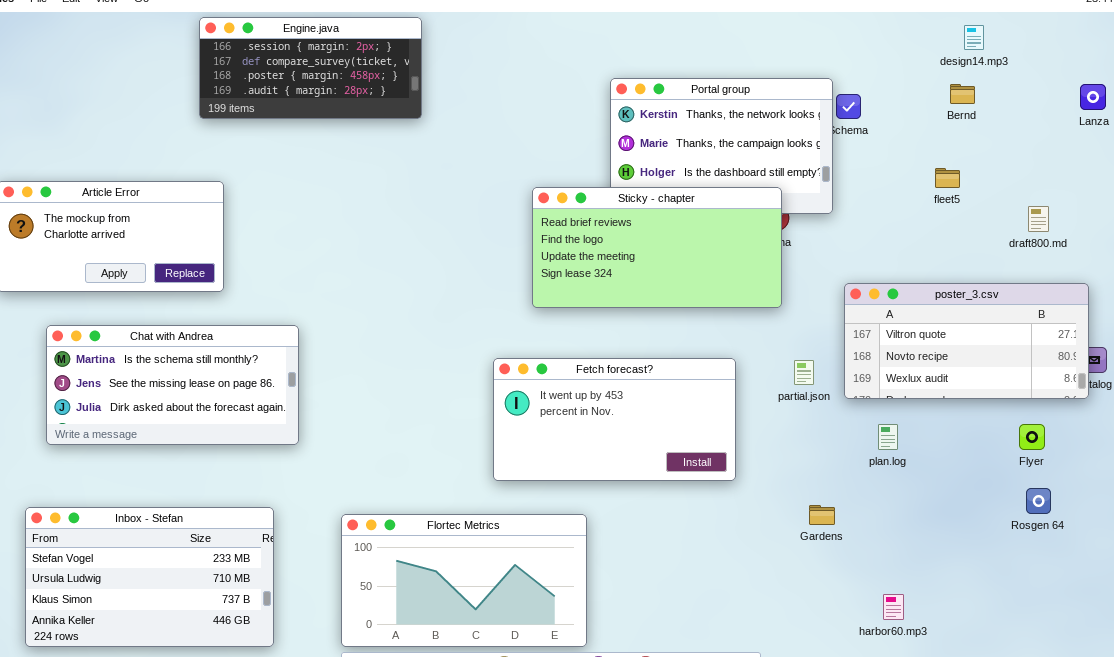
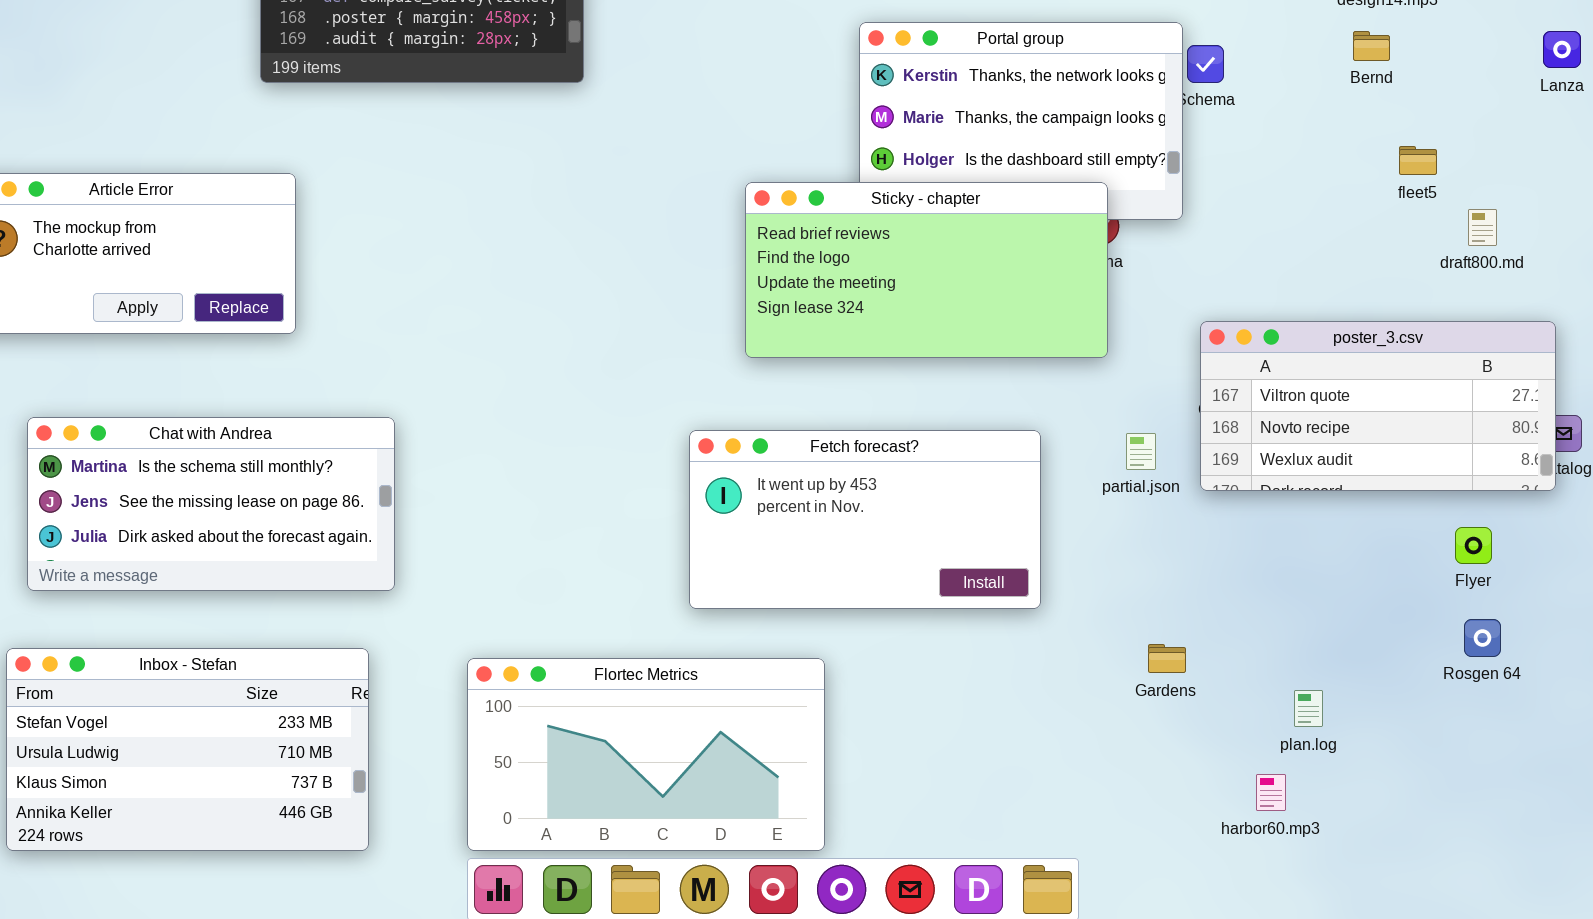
fleet5: [935,168,960,188] -> [1399,146,1437,175], moved
Chat with Andrea: [46,325,299,445] -> [27,417,395,591], moved
plan.log: [878,424,898,450] -> [1294,690,1323,727], moved

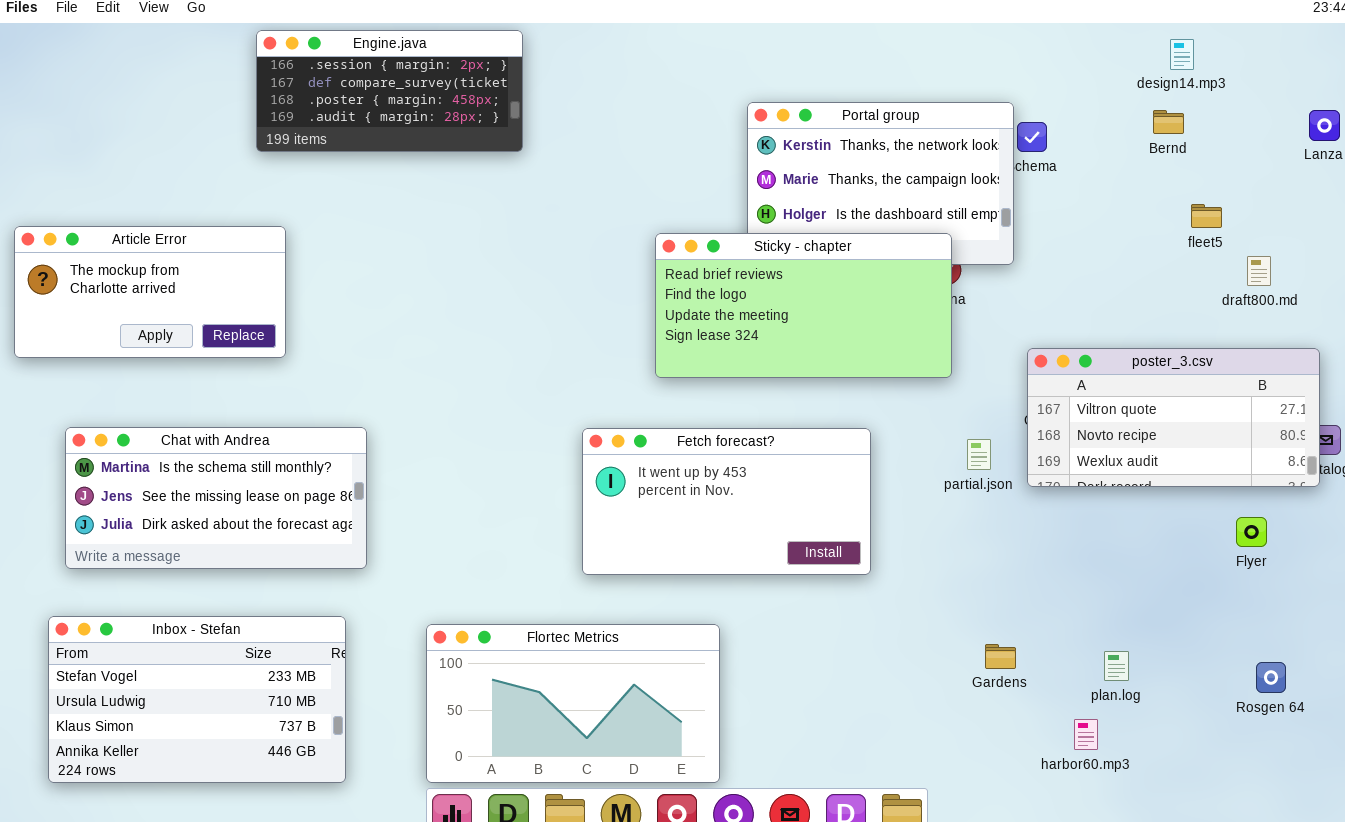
Fetch forecast?: [689,430,1041,609] -> [582,428,871,575], moved
Rosgen 64: [1464,619,1501,657] -> [1256,662,1286,693], moved
Gardens: [1148,644,1186,673] -> [985,644,1016,669], moved

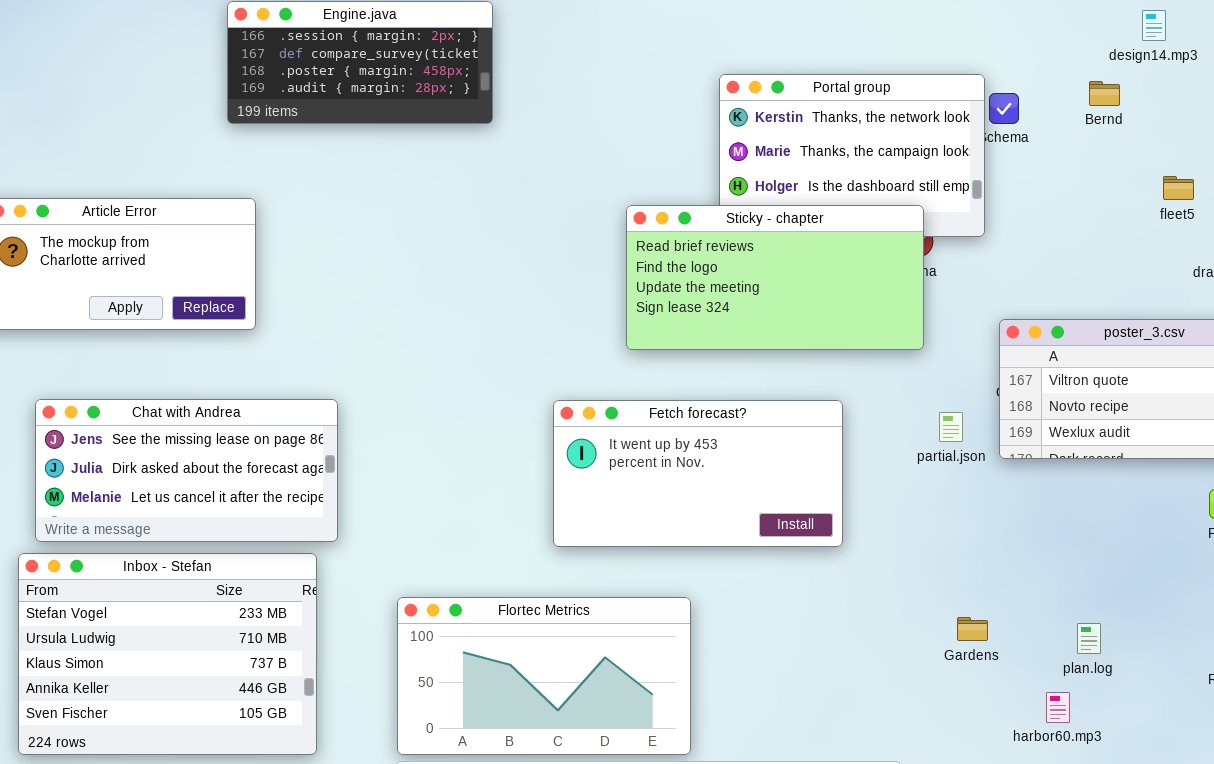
Bernd: [1153,110,1184,134] -> [1089,81,1120,106], moved
Chat with Andrea: [65,427,367,569] -> [35,399,338,542], scrolled down 1 row
Inbox - Stefan: [48,616,346,783] -> [18,553,317,755], resized

